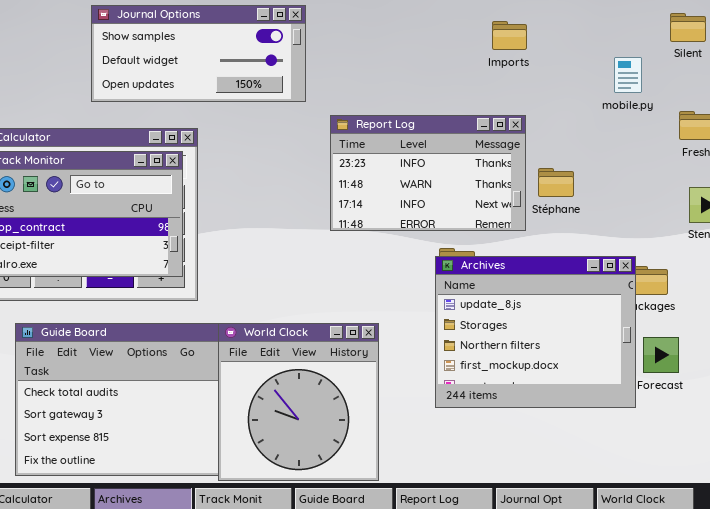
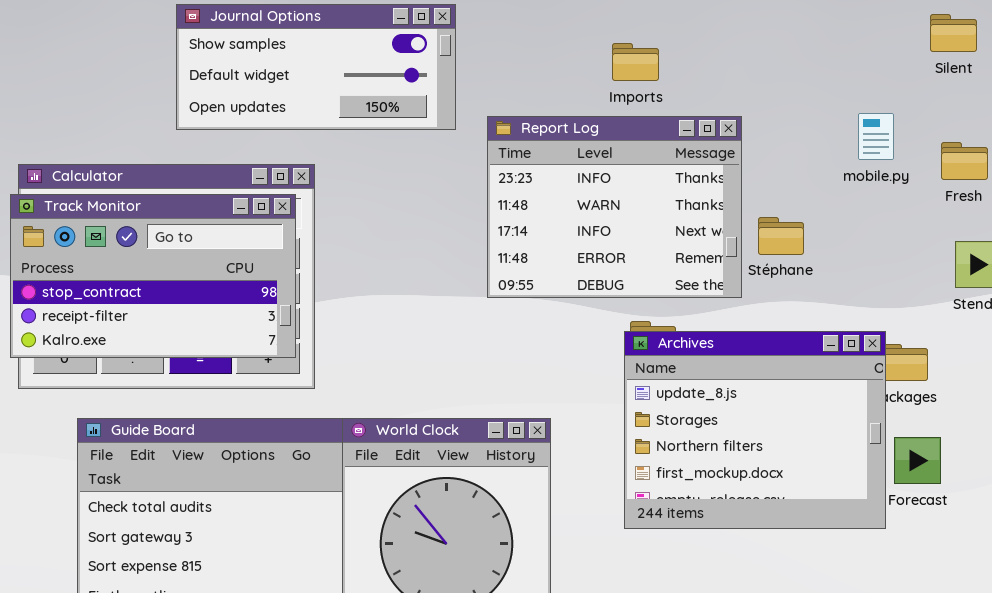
Imports: [492,21,527,50] -> [612,43,659,81], moved
mobile.py: [614,57,642,93] -> [858,113,894,160], moved
Report Log: [330,115,526,231] -> [487,116,742,298], resized

